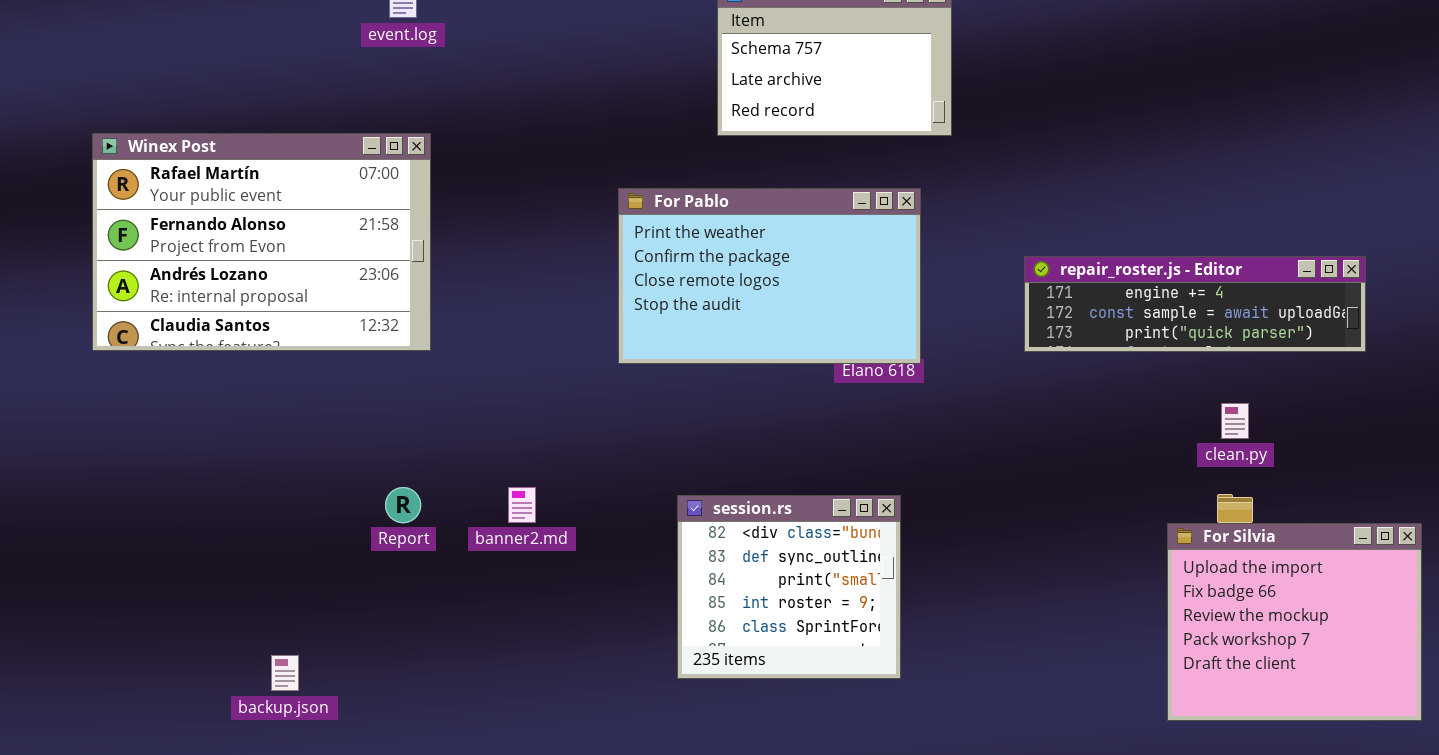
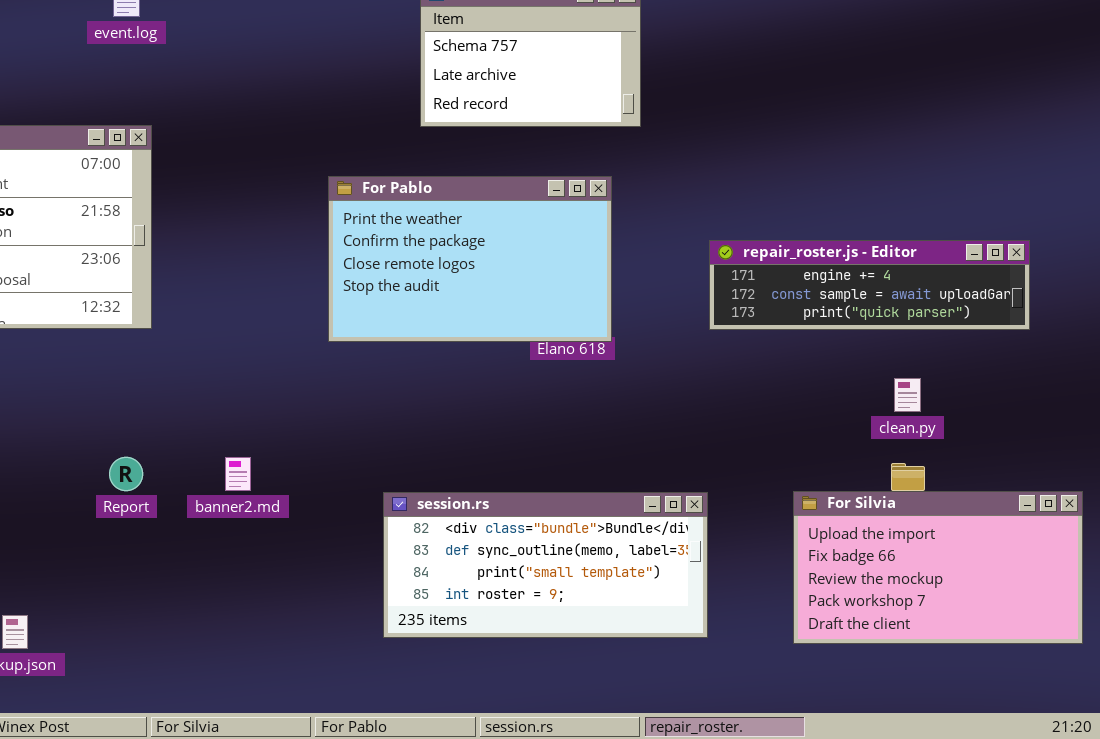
session.rs: [677,495,901,679] -> [383,492,708,638], resized
For Silvia: [1167,523,1422,721] -> [793,491,1083,644], resized

